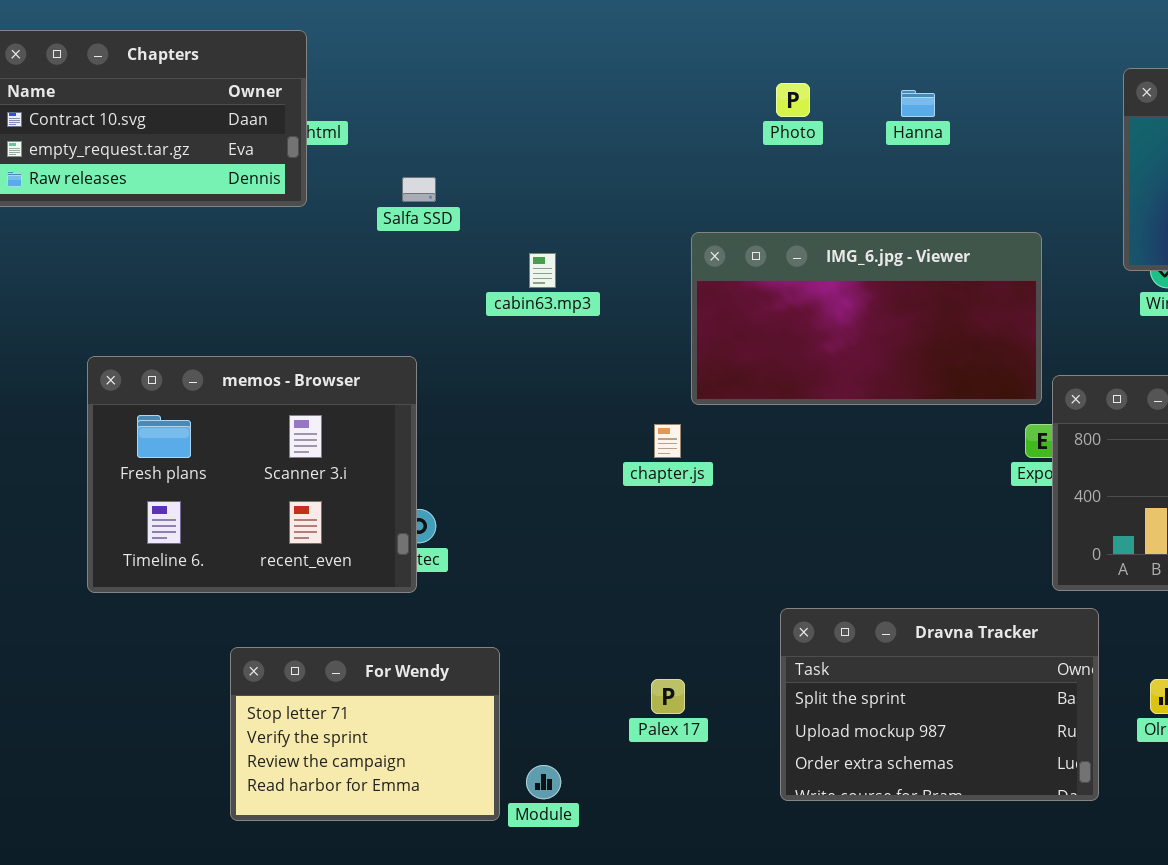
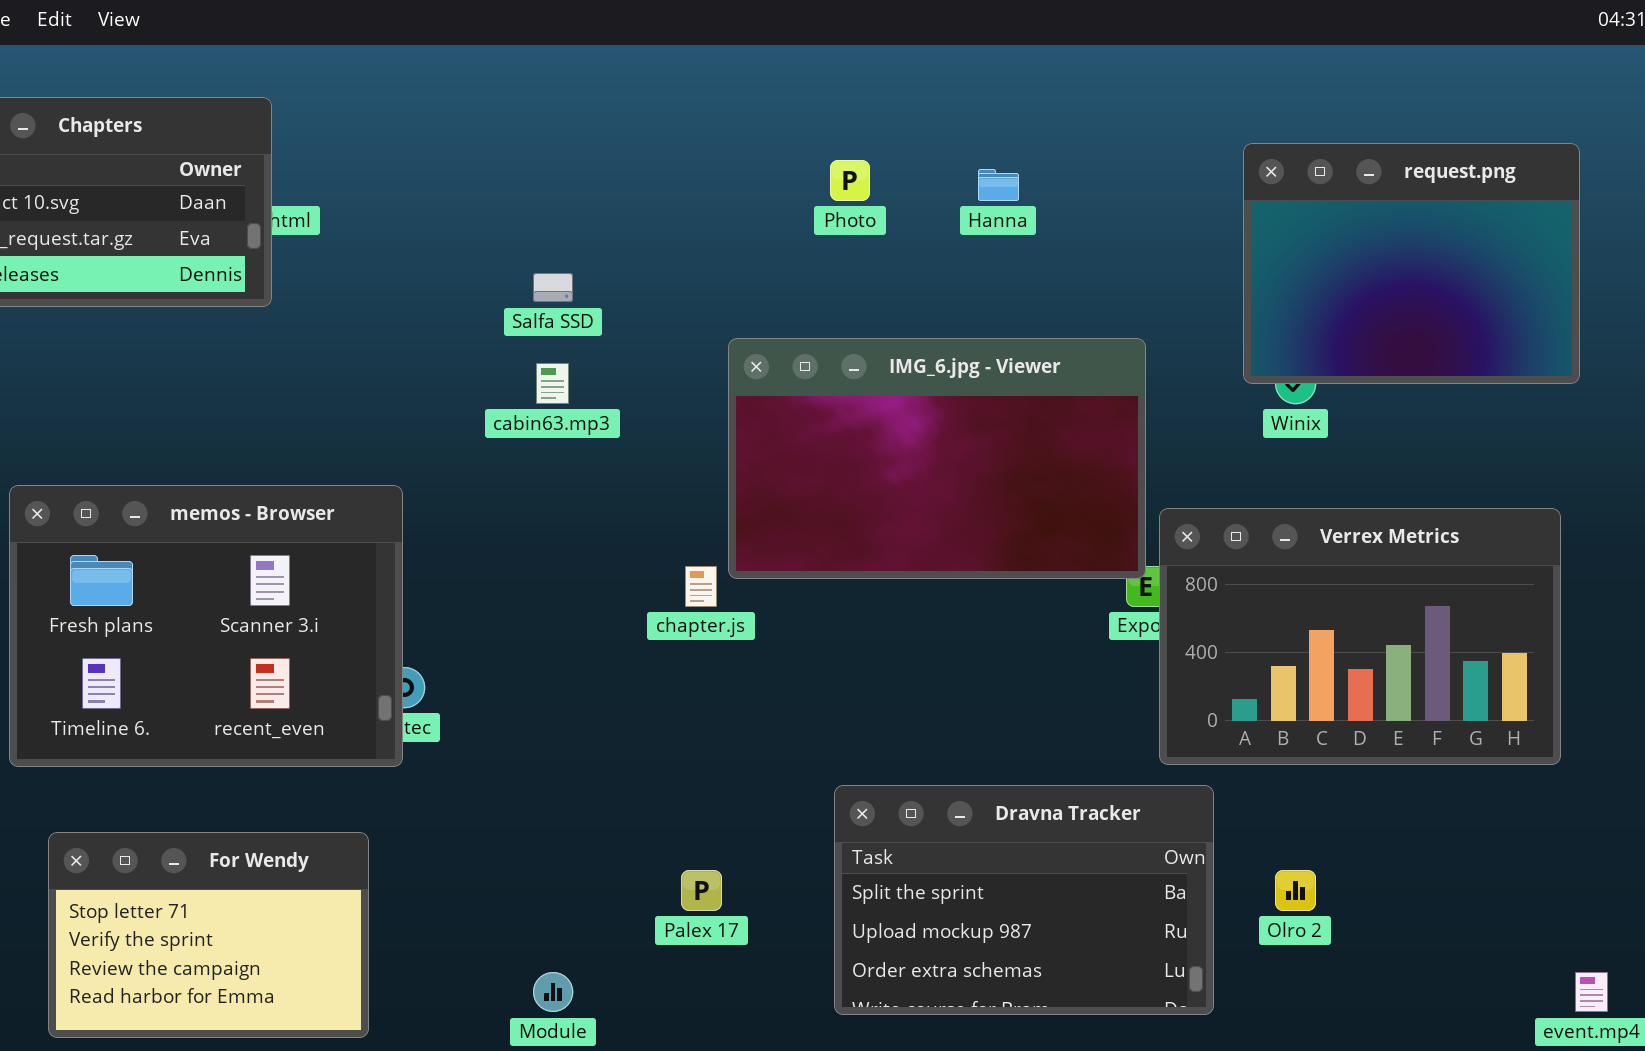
Salfa SSD: [402,177,436,202] -> [533,273,573,302], moved
IMG_6.jpg - Viewer: [691,232,1042,405] -> [728,338,1146,579], resized
For Wendy: [230,647,500,821] -> [48,832,369,1038], moved

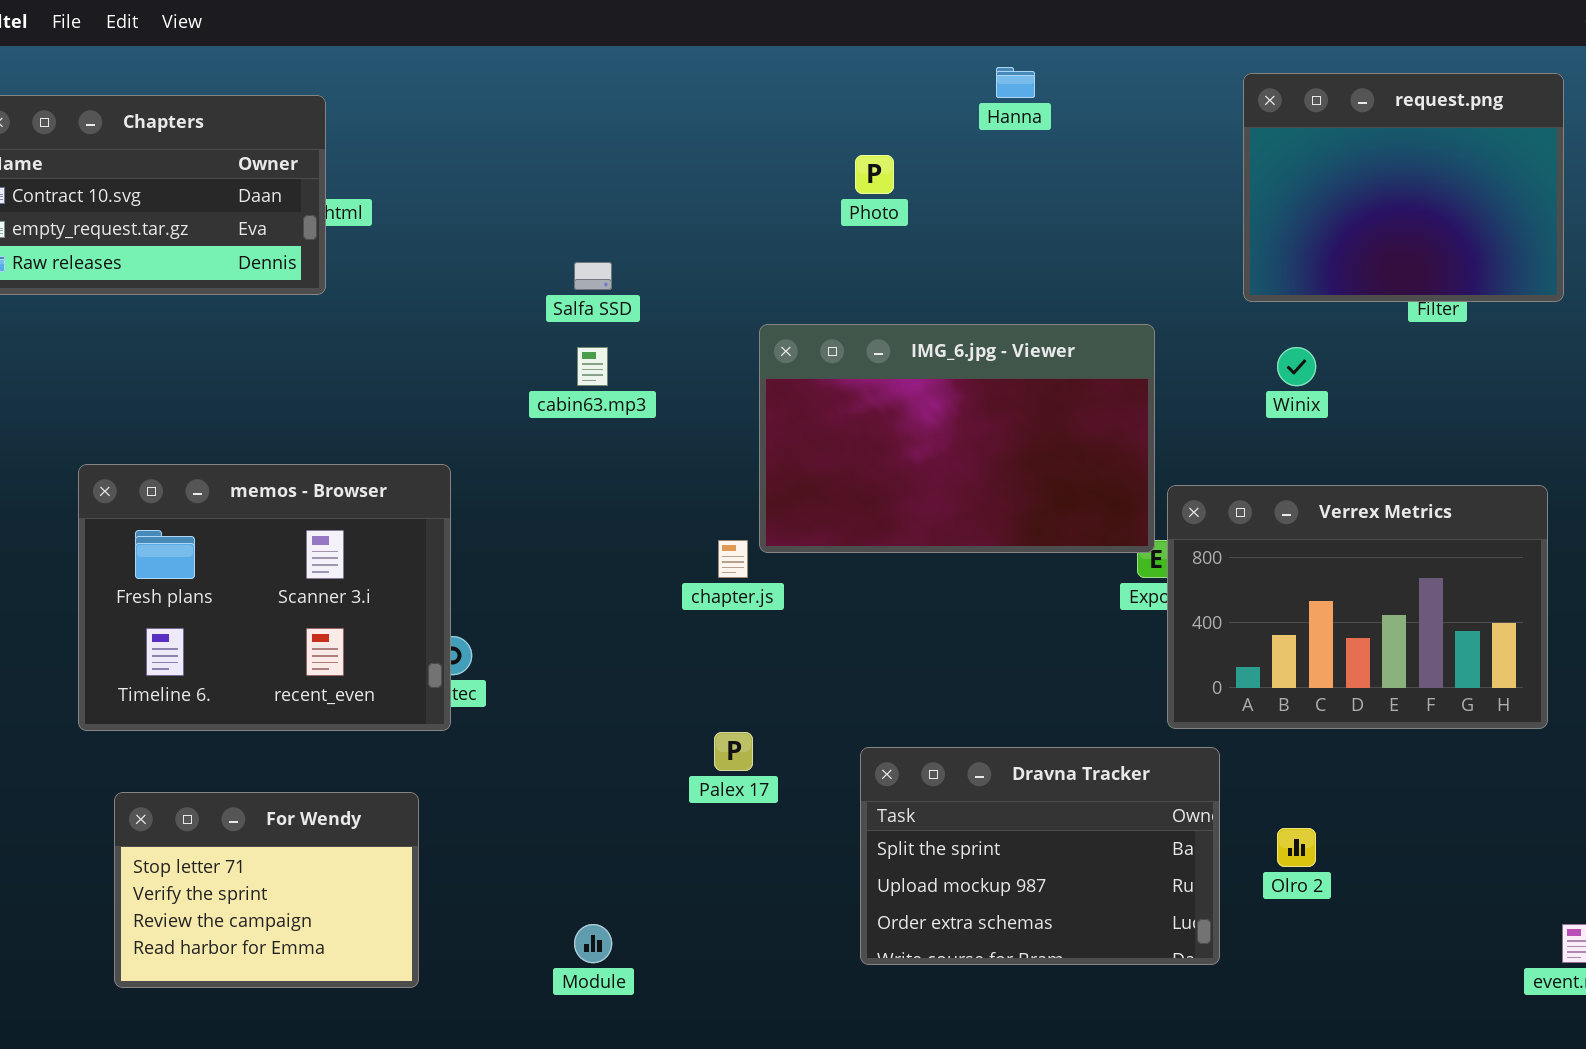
request.png: [1243,143,1580,384] -> [1243,73,1564,302], moved
Hanna: [978,169,1019,201] -> [996,67,1035,98], moved
Palex 17: [681,870,722,911] -> [714,732,753,771], moved

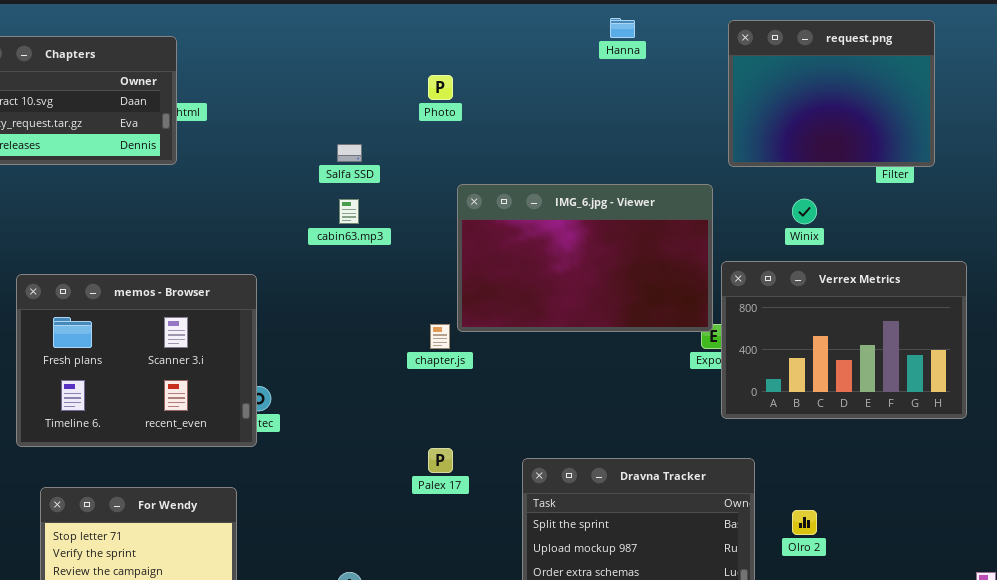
request.png: [1243,73,1564,302] -> [728,20,935,167], moved
Photo: [855,155,894,194] -> [428,75,453,100], moved
Verrex Metrics: [1167,485,1548,729] -> [721,261,967,419], moved

